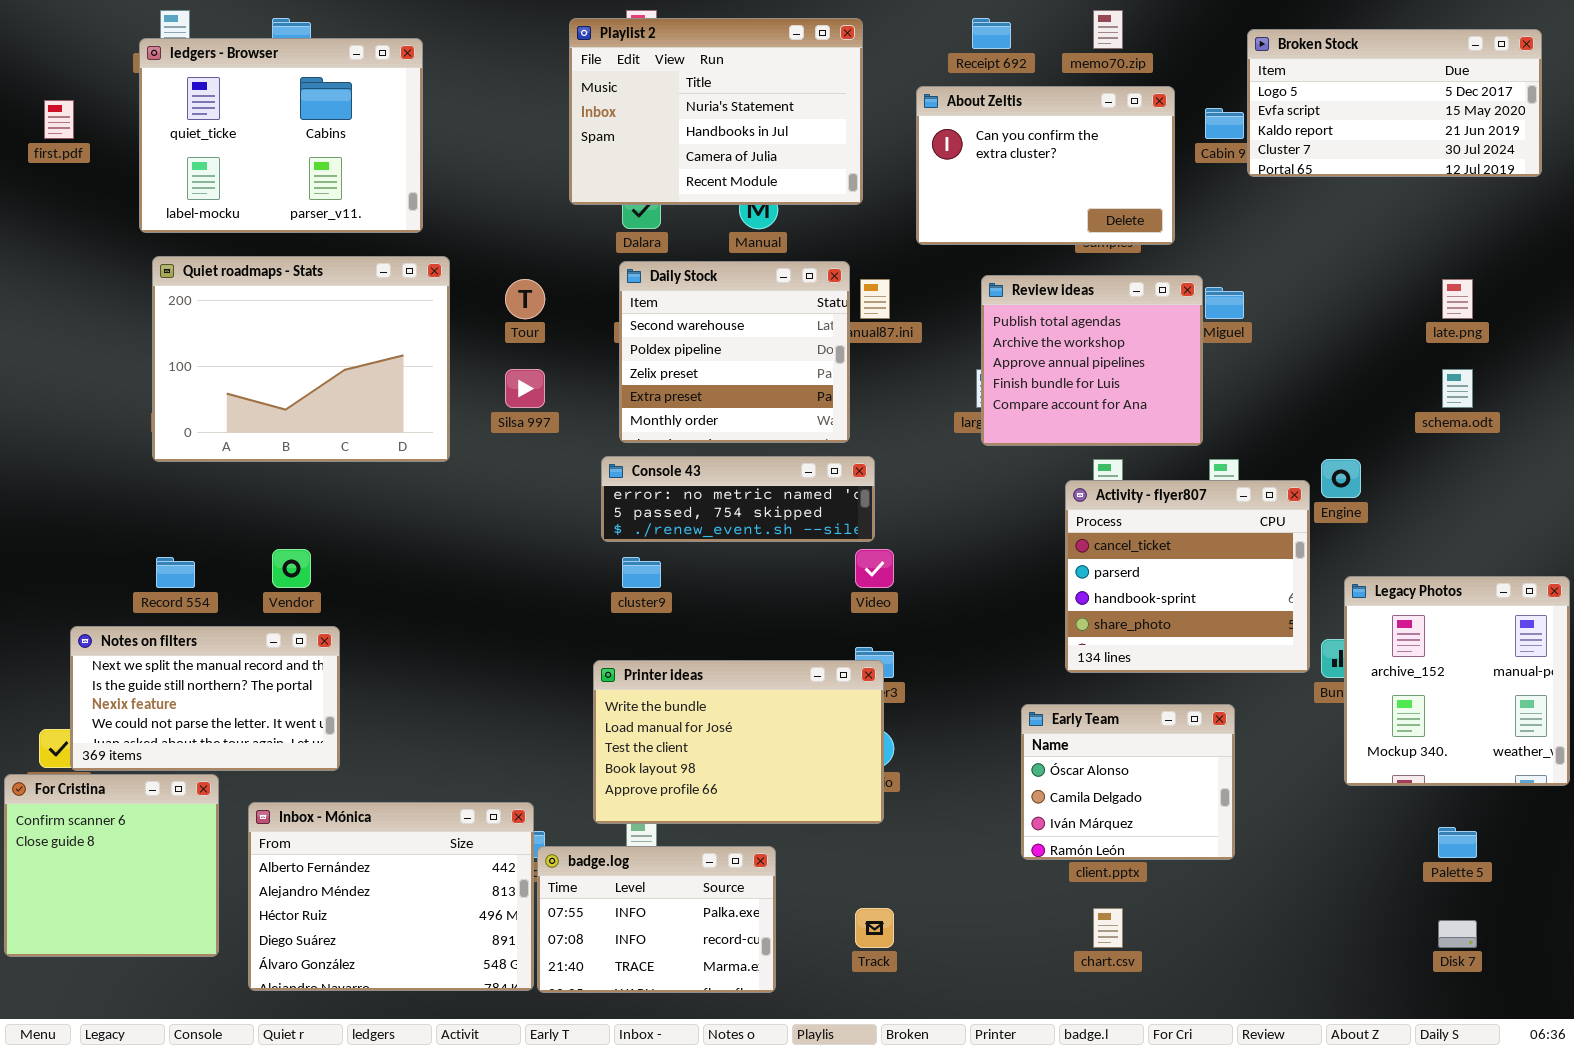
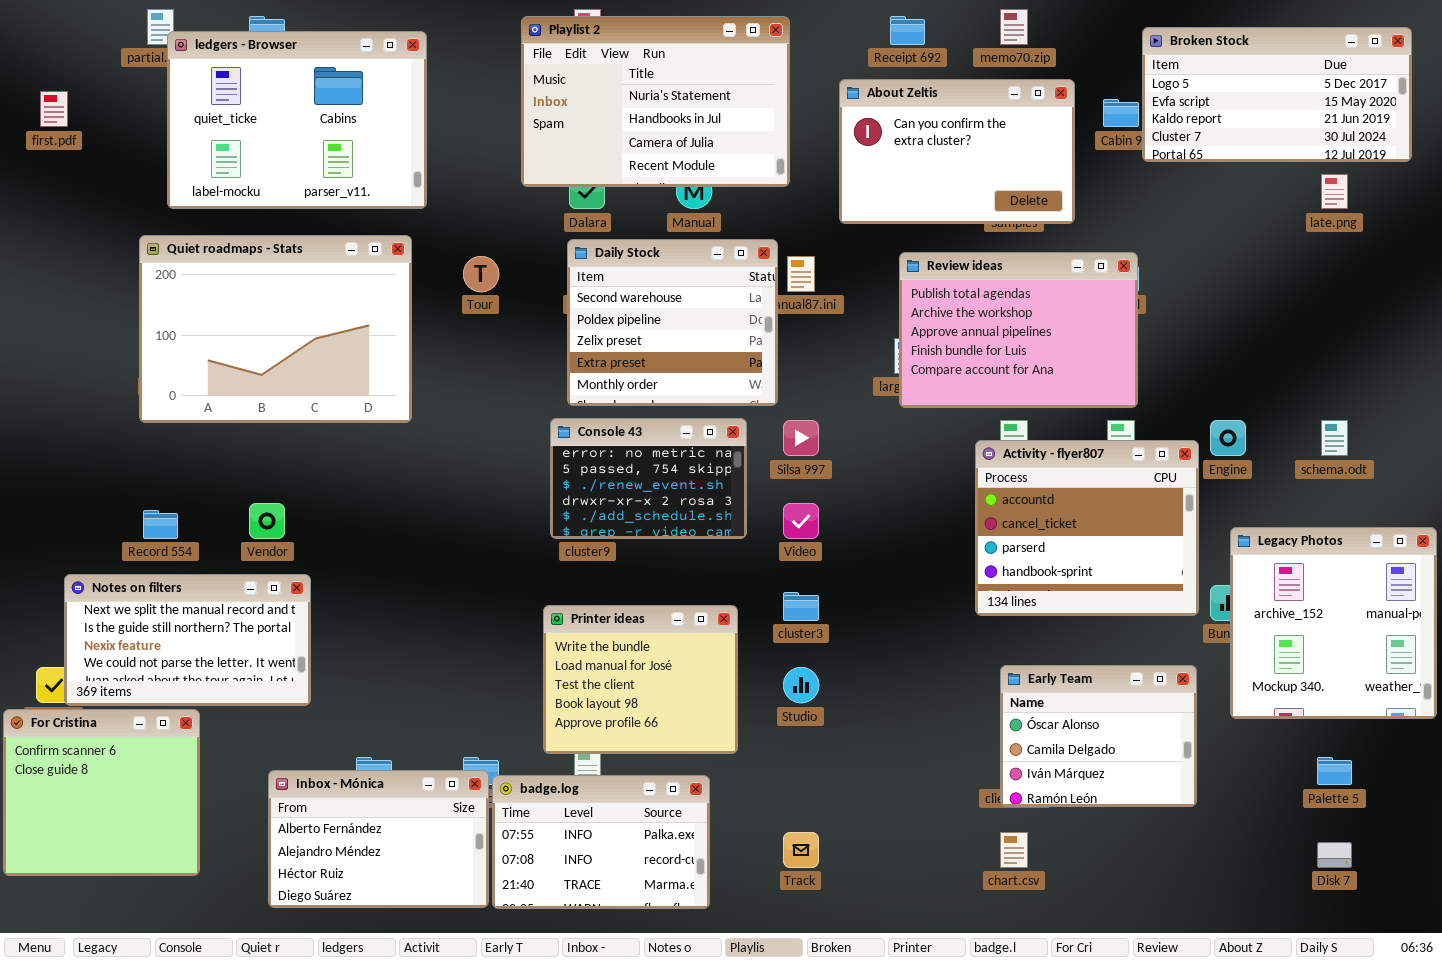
ledgers - Browser: [139,38,423,233] -> [167,31,427,209], moved
Review ideas: [981,275,1203,446] -> [899,252,1138,408], resized
late.png: [1442,279,1473,319] -> [1321,174,1348,209], moved
Silsa 997: [505,369,545,408] -> [783,420,819,456], moved
schema.odt: [1442,369,1473,408] -> [1321,420,1348,456], moved
Console 43: [601,456,875,542] -> [550,418,747,539], resized
Activity - flyer807: [1065,480,1310,673] -> [975,440,1199,616], scrolled up 1 row
Printer ideas: [593,660,884,824] -> [543,605,738,754], resized
Early Team: [1021,704,1235,860] -> [1000,665,1197,807], moved
Inbox - Mónica: [248,802,534,991] -> [268,770,489,908], resized

